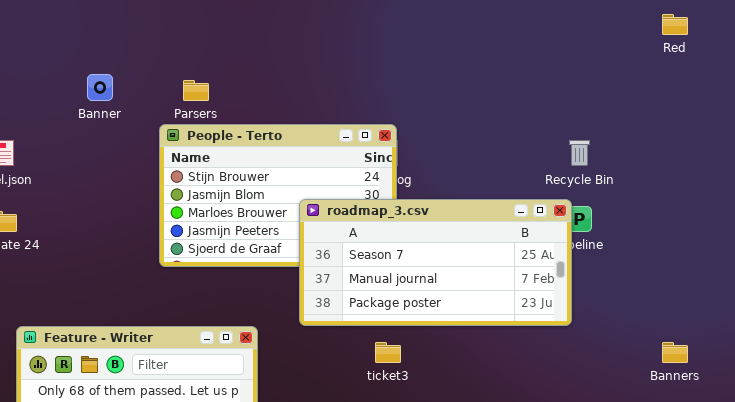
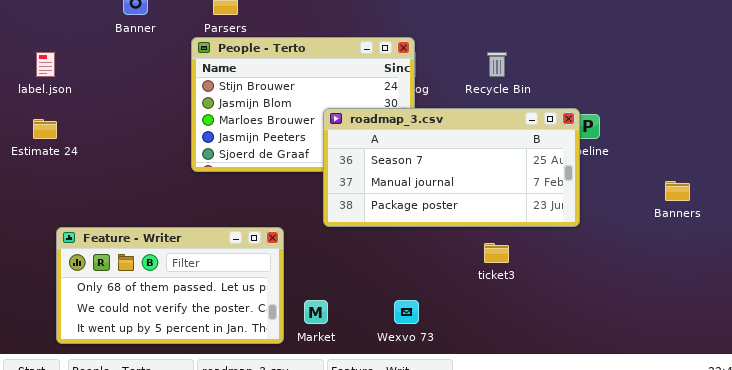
Recycle Bin: [569,140,590,166] -> [487,52,507,77], moved
ticket3: [375,342,401,363] -> [484,243,509,263], moved
Banners: [662,342,688,363] -> [665,181,690,201], moved

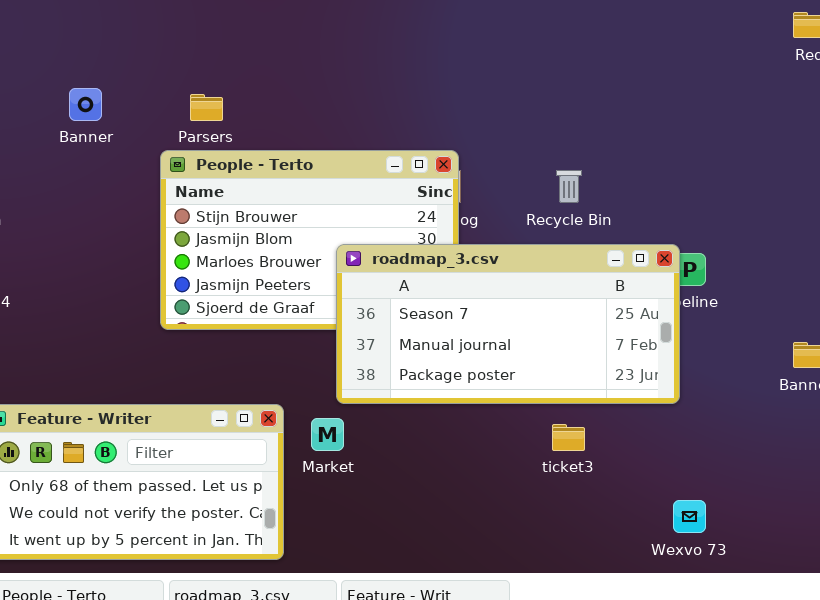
Market: [304,300,328,324] -> [311,418,344,451], moved
Wexvo 73: [394,300,419,324] -> [673,500,706,533], moved

